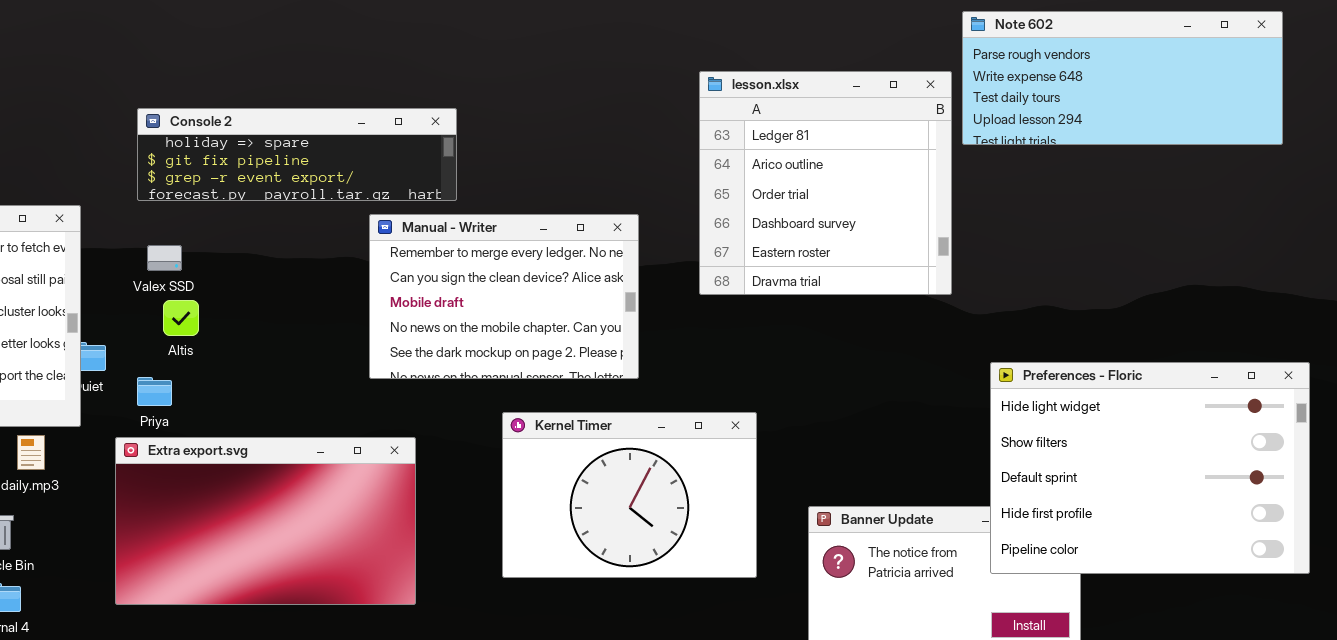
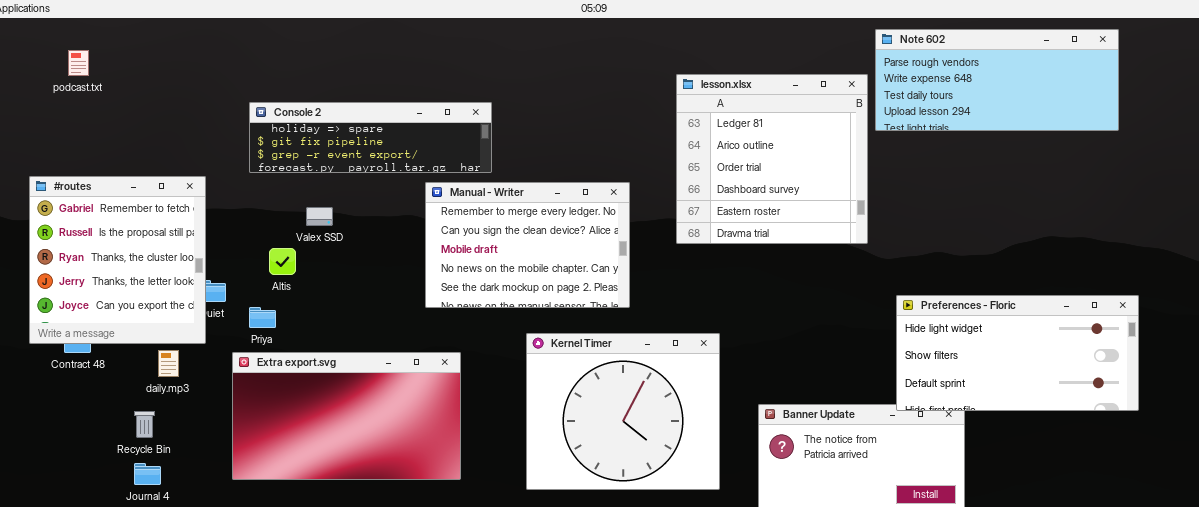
Valex SSD: [147,245,182,271] -> [306,207,333,226], moved
Preferences - Floric: [990,362,1310,574] -> [896,295,1139,411], resized
Kernel Timer: [502,412,757,578] -> [526,333,720,490], resized

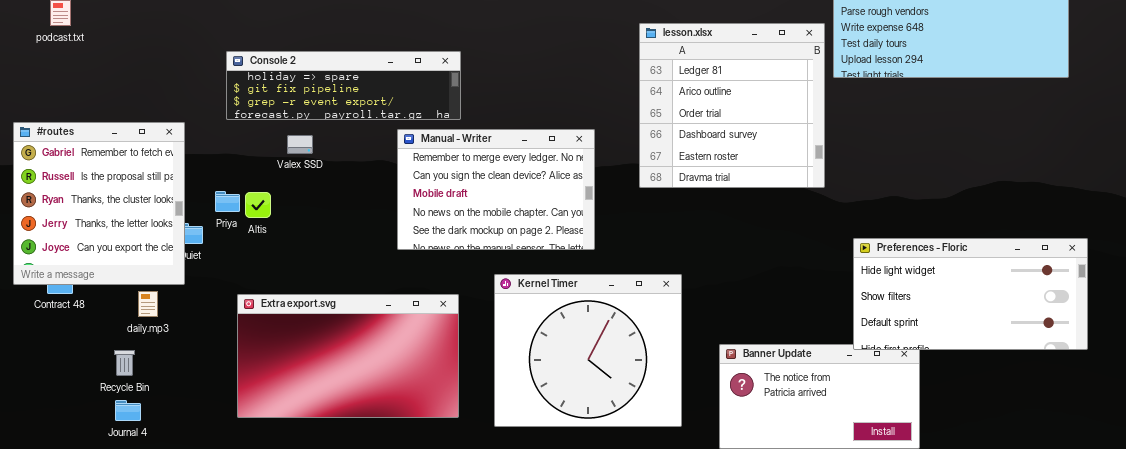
Valex SSD: [306,207,333,226] -> [287,135,313,154], moved
Priya: [249,307,276,328] -> [215,191,240,212], moved
Extra export.svg: [232,352,461,480] -> [237,294,459,418], moved

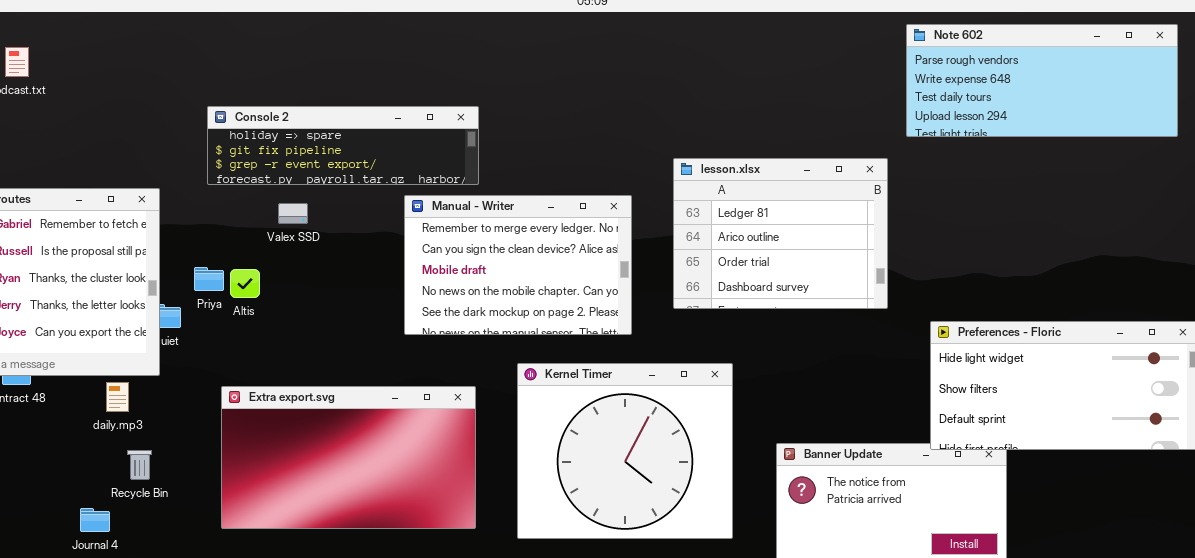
lesson.xlsx: [639,23,825,188] -> [673,158,888,309], moved, resized
Recycle Bin: [114,350,135,376] -> [127,450,152,480], moved

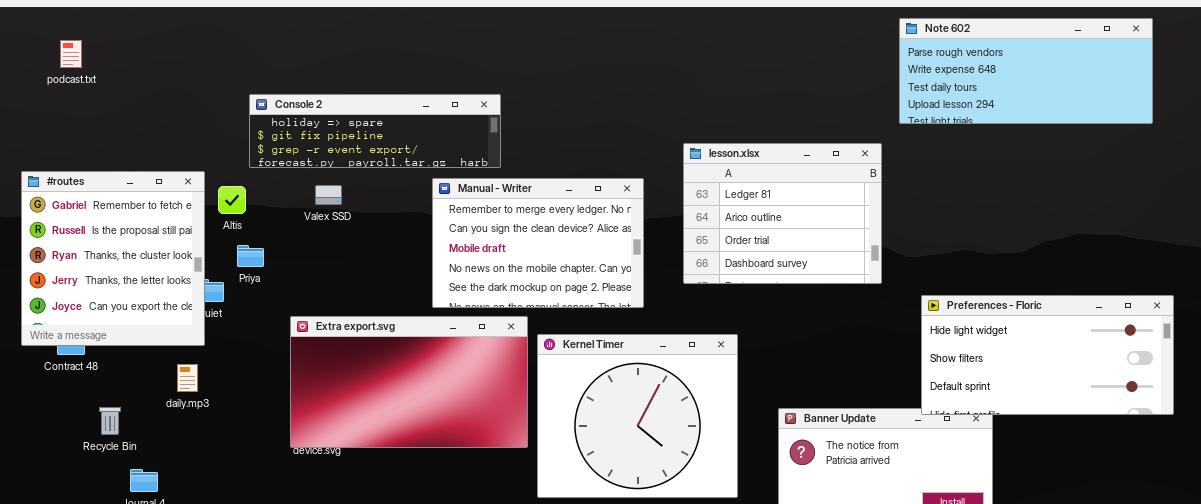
Altis: [230,269,260,298] -> [218,186,246,214], moved
daily.mp3: [106,382,129,412] -> [177,364,198,392], moved
Extra export.svg: [221,386,476,529] -> [290,316,528,448], moved
Recycle Bin: [127,450,152,480] -> [99,407,121,435], moved

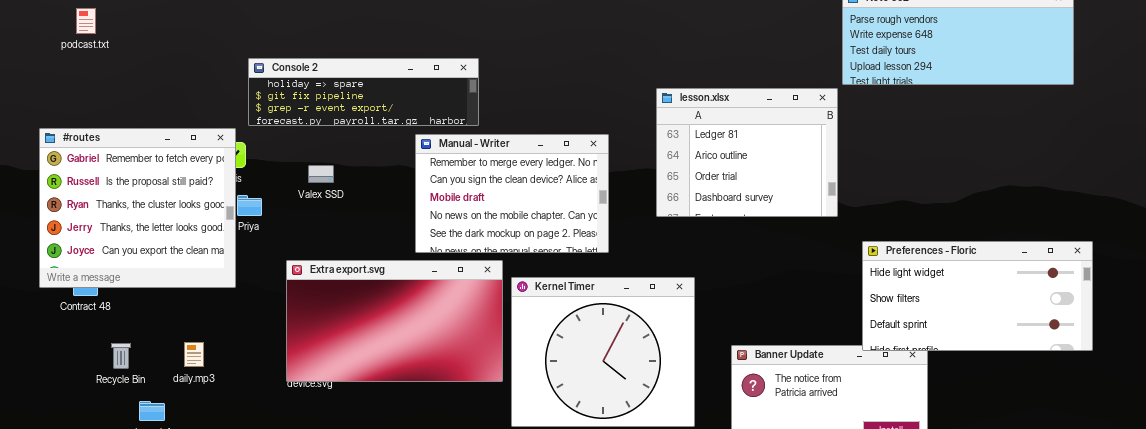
lesson.xlsx: [683,143,882,284] -> [656,88,838,217], moved
#routes: [21,171,205,346] -> [39,128,236,288], resized
Valex SSD: [315,185,342,205] -> [308,165,334,183], moved
daily.mp3: [177,364,198,392] -> [184,342,204,367], moved

